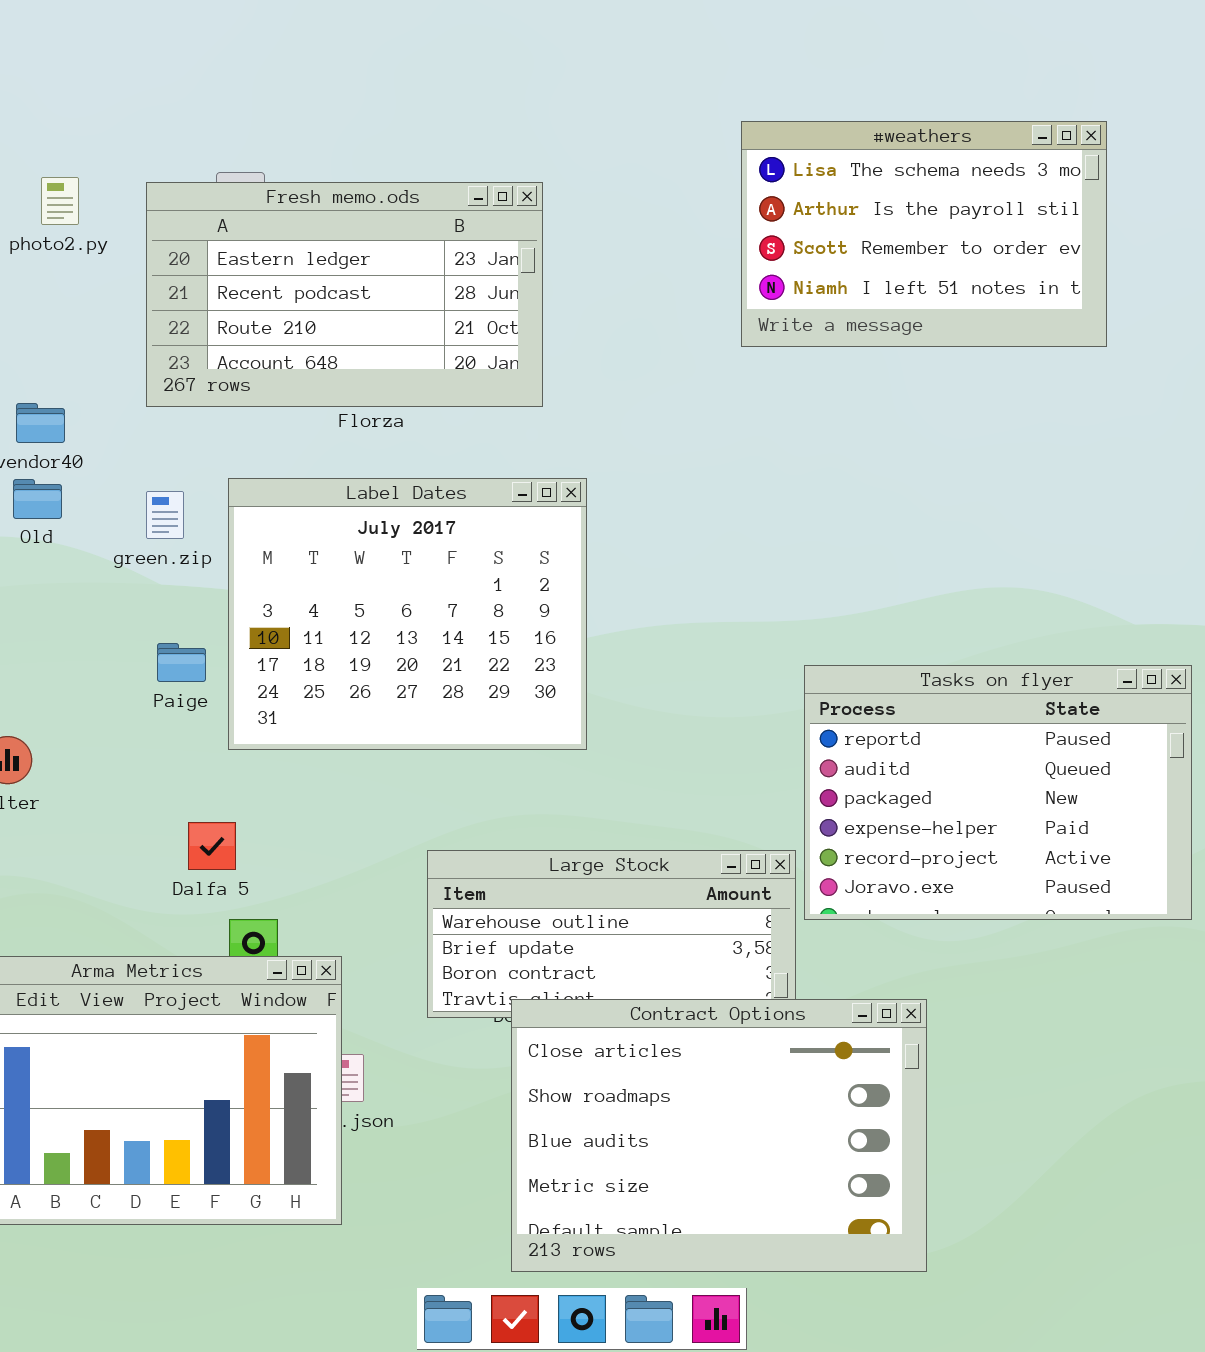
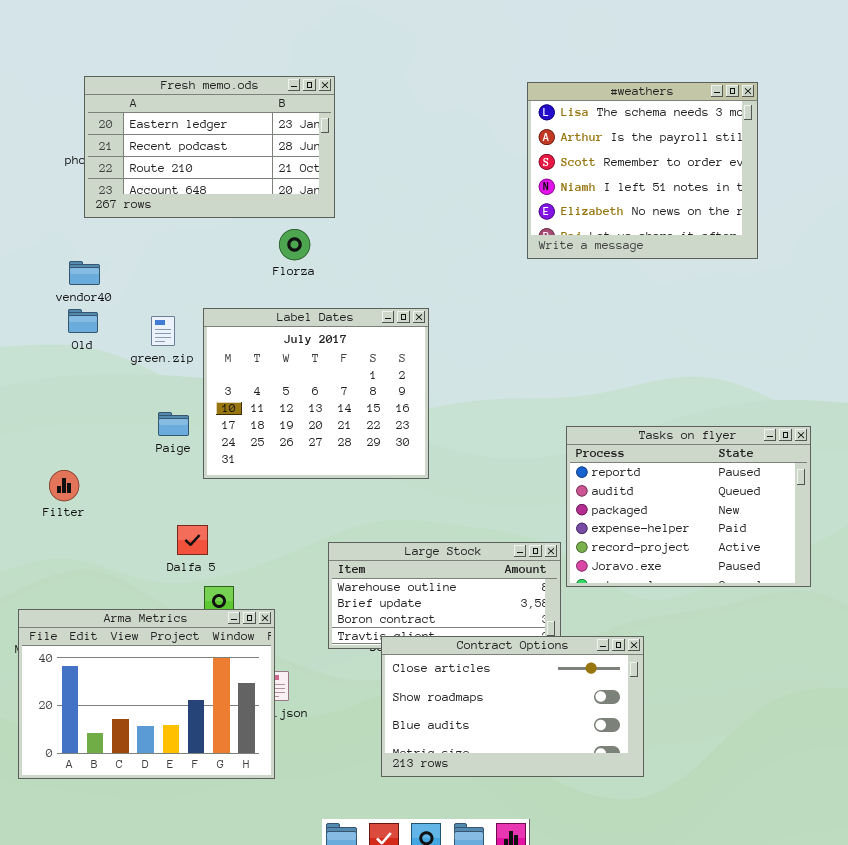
#weathers: [741,121,1107,347] -> [527,82,758,259], resized
Fresh memo.ods: [146,182,543,407] -> [84,76,335,218], moved
Contract Options: [511,999,927,1272] -> [381,636,644,777], resized

